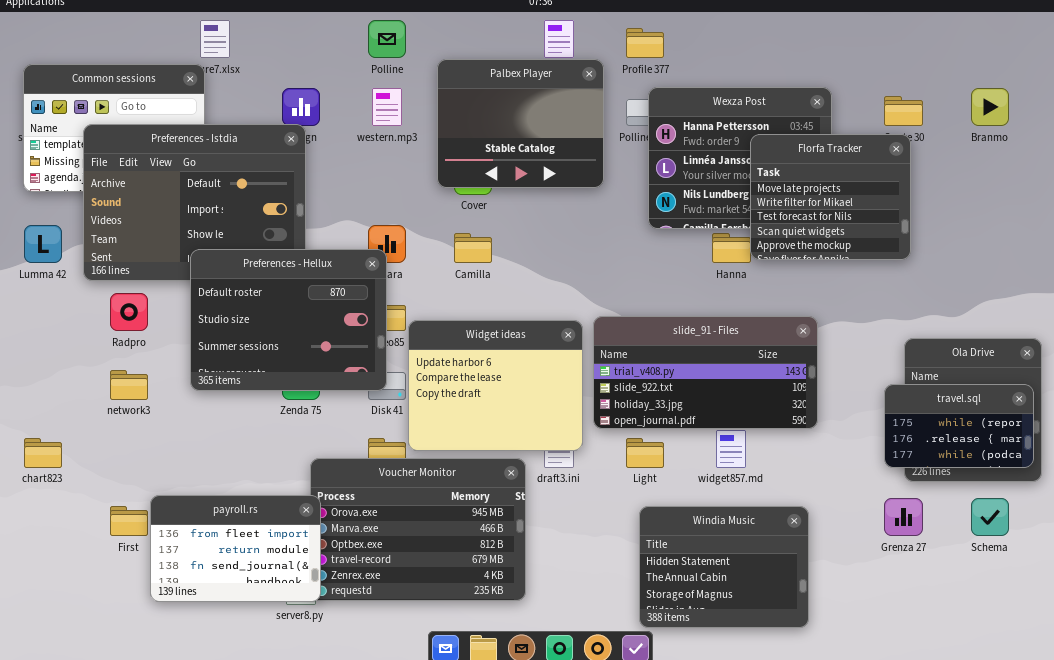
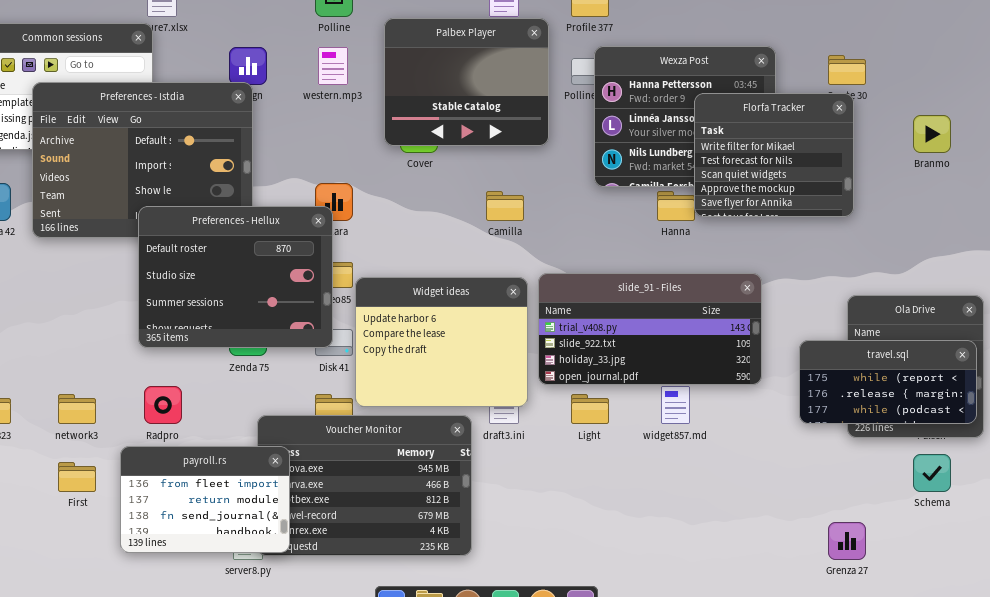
Branmo: [971,88,1009,126] -> [913,115,951,153], moved
Florfa Tracker: [750,134,911,260] -> [694,93,854,217], scrolled down 1 row
Camilla: [454,233,492,263] -> [486,191,524,221], moved
Radpro: [110,293,148,331] -> [144,386,182,424], moved
network3: [110,370,148,400] -> [58,394,96,424], moved
travel.sql: [884,384,1034,468] -> [799,340,977,424], resized
payroll.rs: [150,495,321,602] -> [120,446,290,553], moved
Grenza 27: [884,498,923,536] -> [828,522,866,560], moved
Windia Music: [639,506,809,628] -> none, closed

